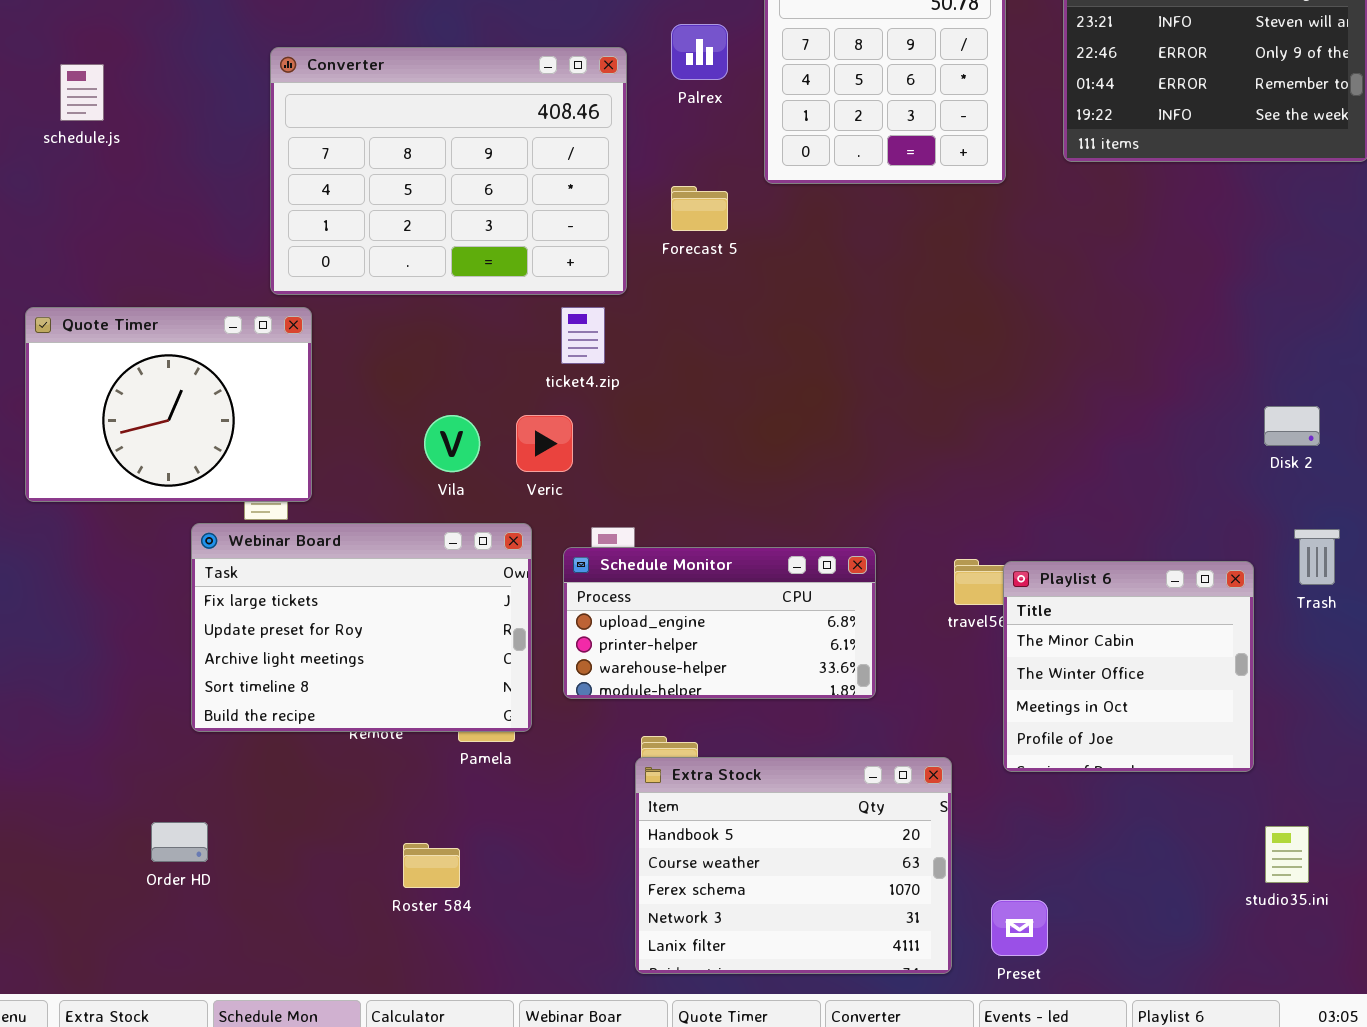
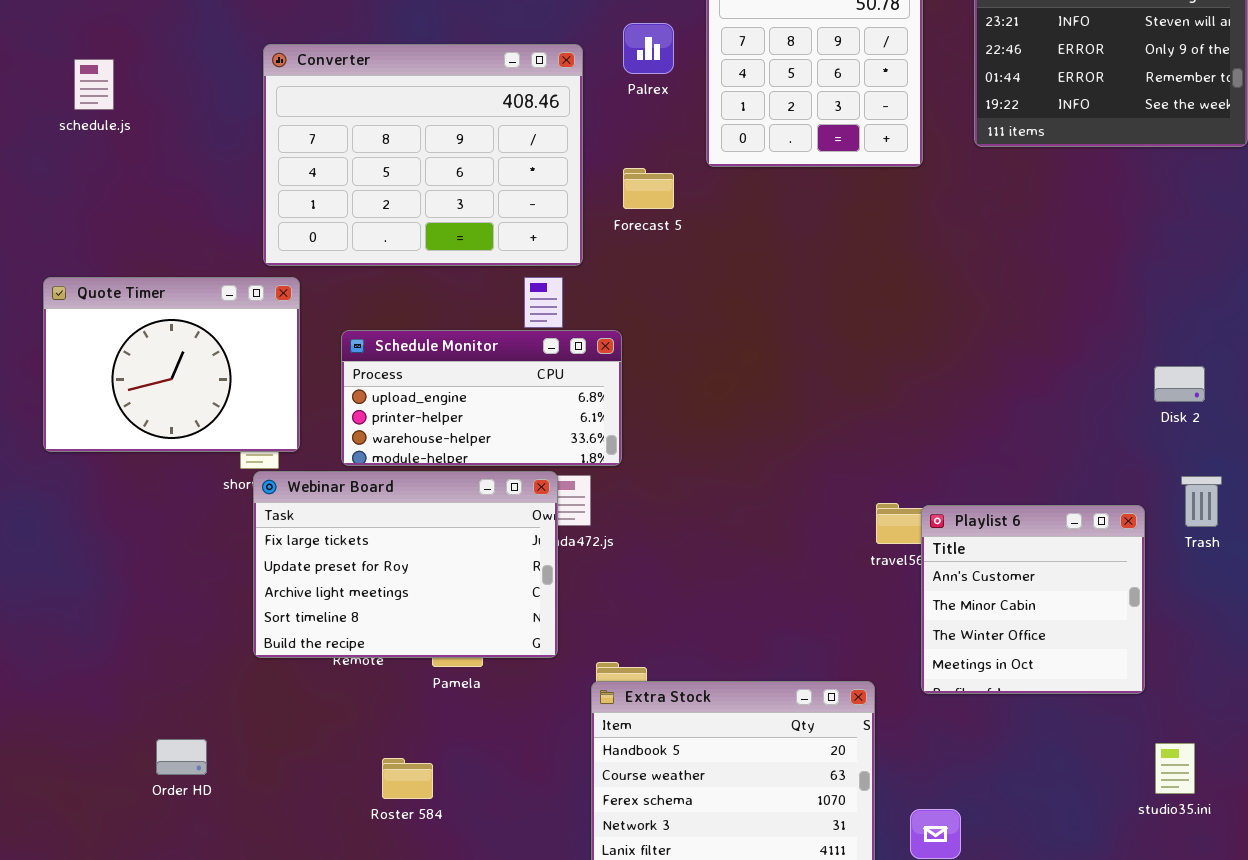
Webinar Board: [191,523,532,732] -> [253,471,558,658], moved
Schedule Monitor: [563,547,876,699] -> [341,330,622,466], moved
Playlist 6: [1003,561,1254,772] -> [921,505,1145,694], scrolled up 1 row

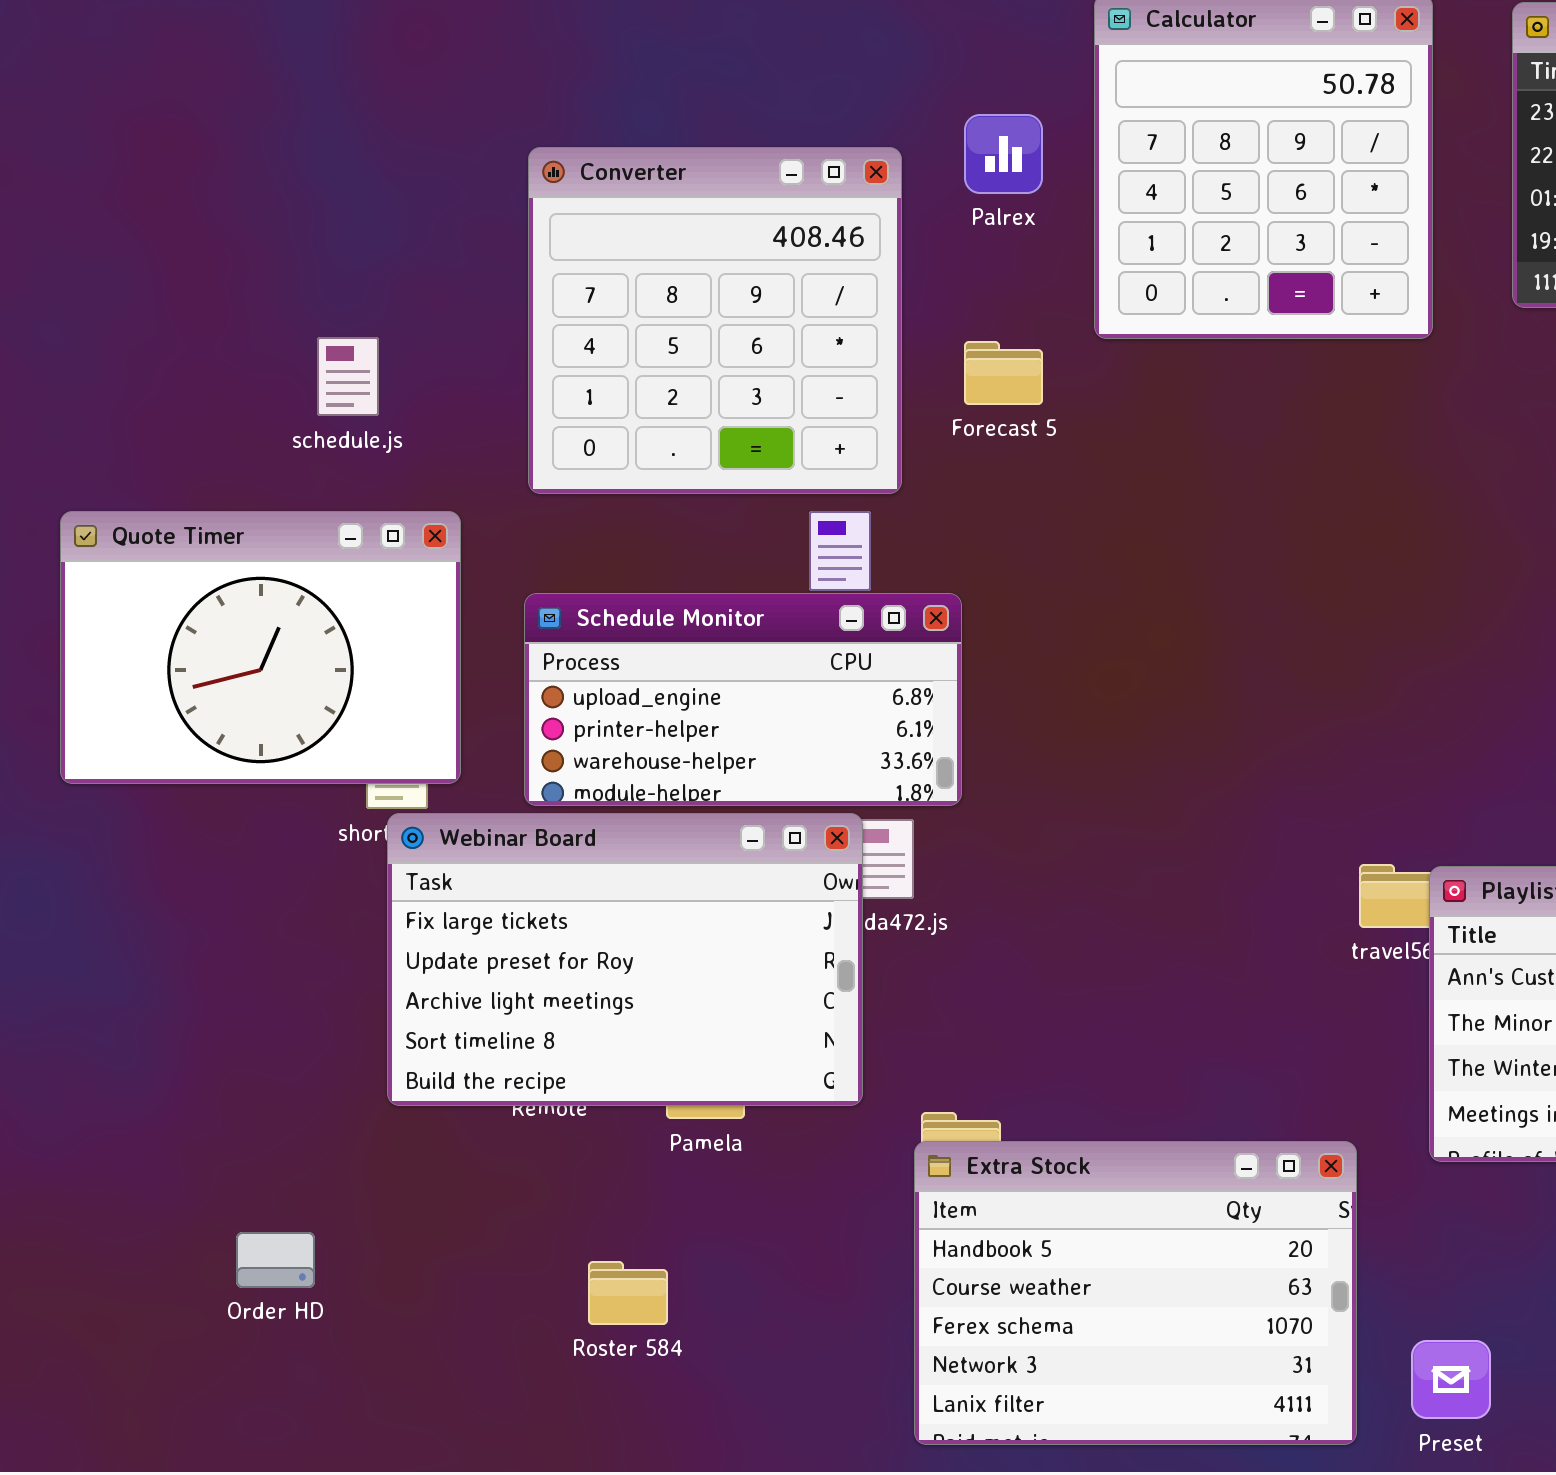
Converter: [263,44,583,266] -> [528,147,902,494], resized
schedule.js: [74,59,114,110] -> [317,337,379,416], moved

